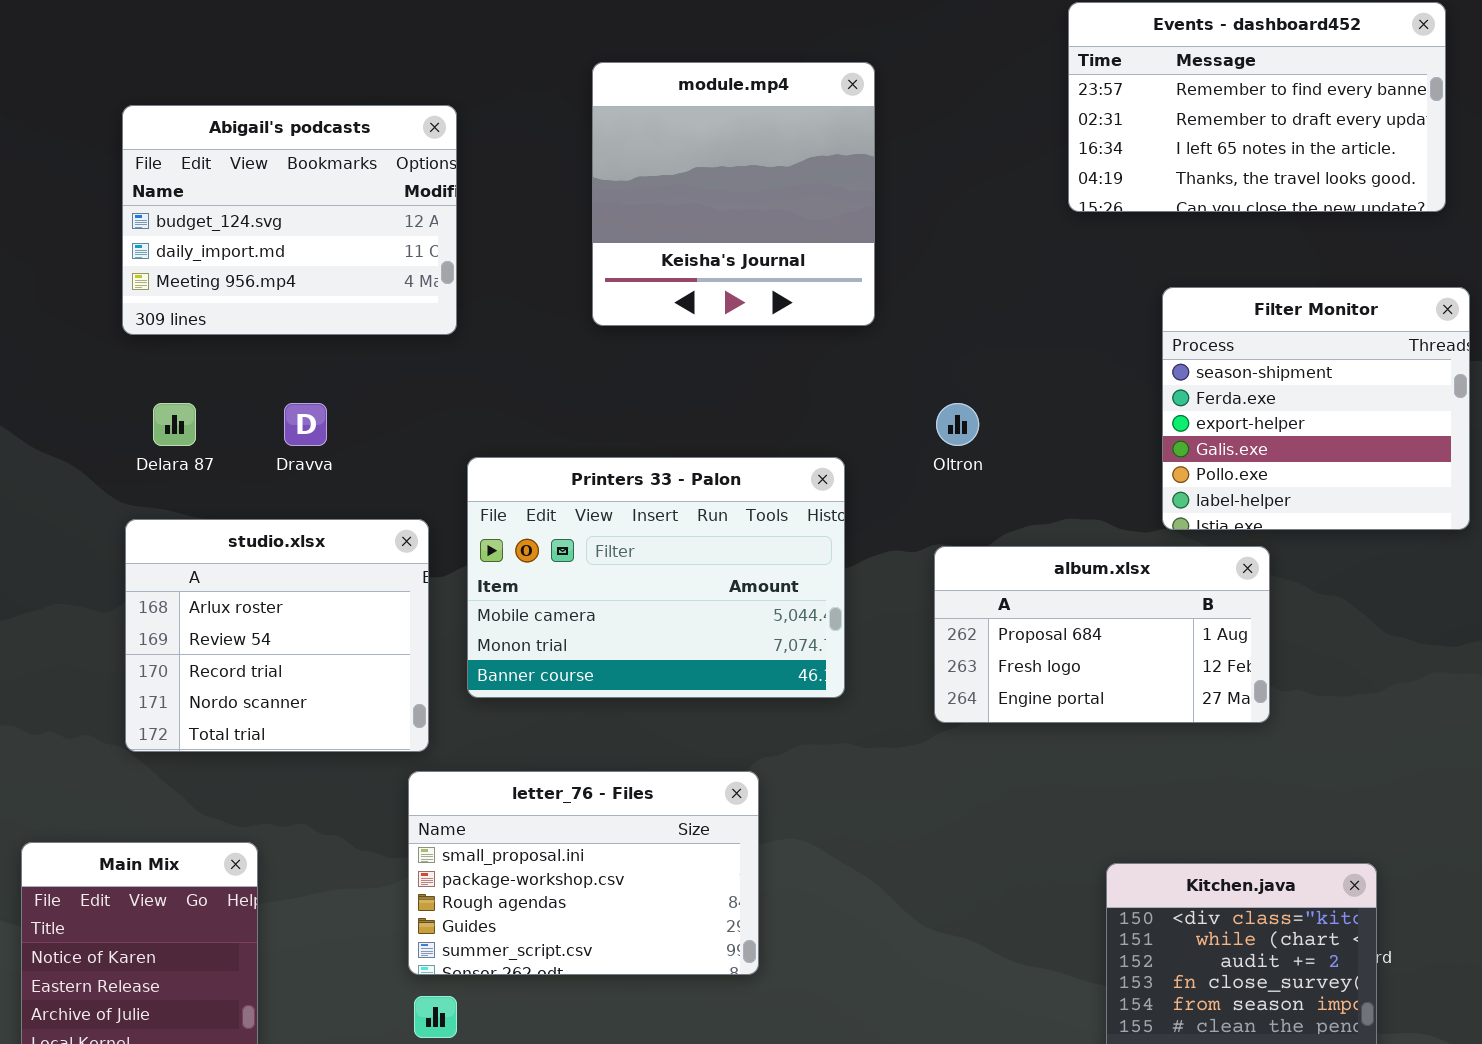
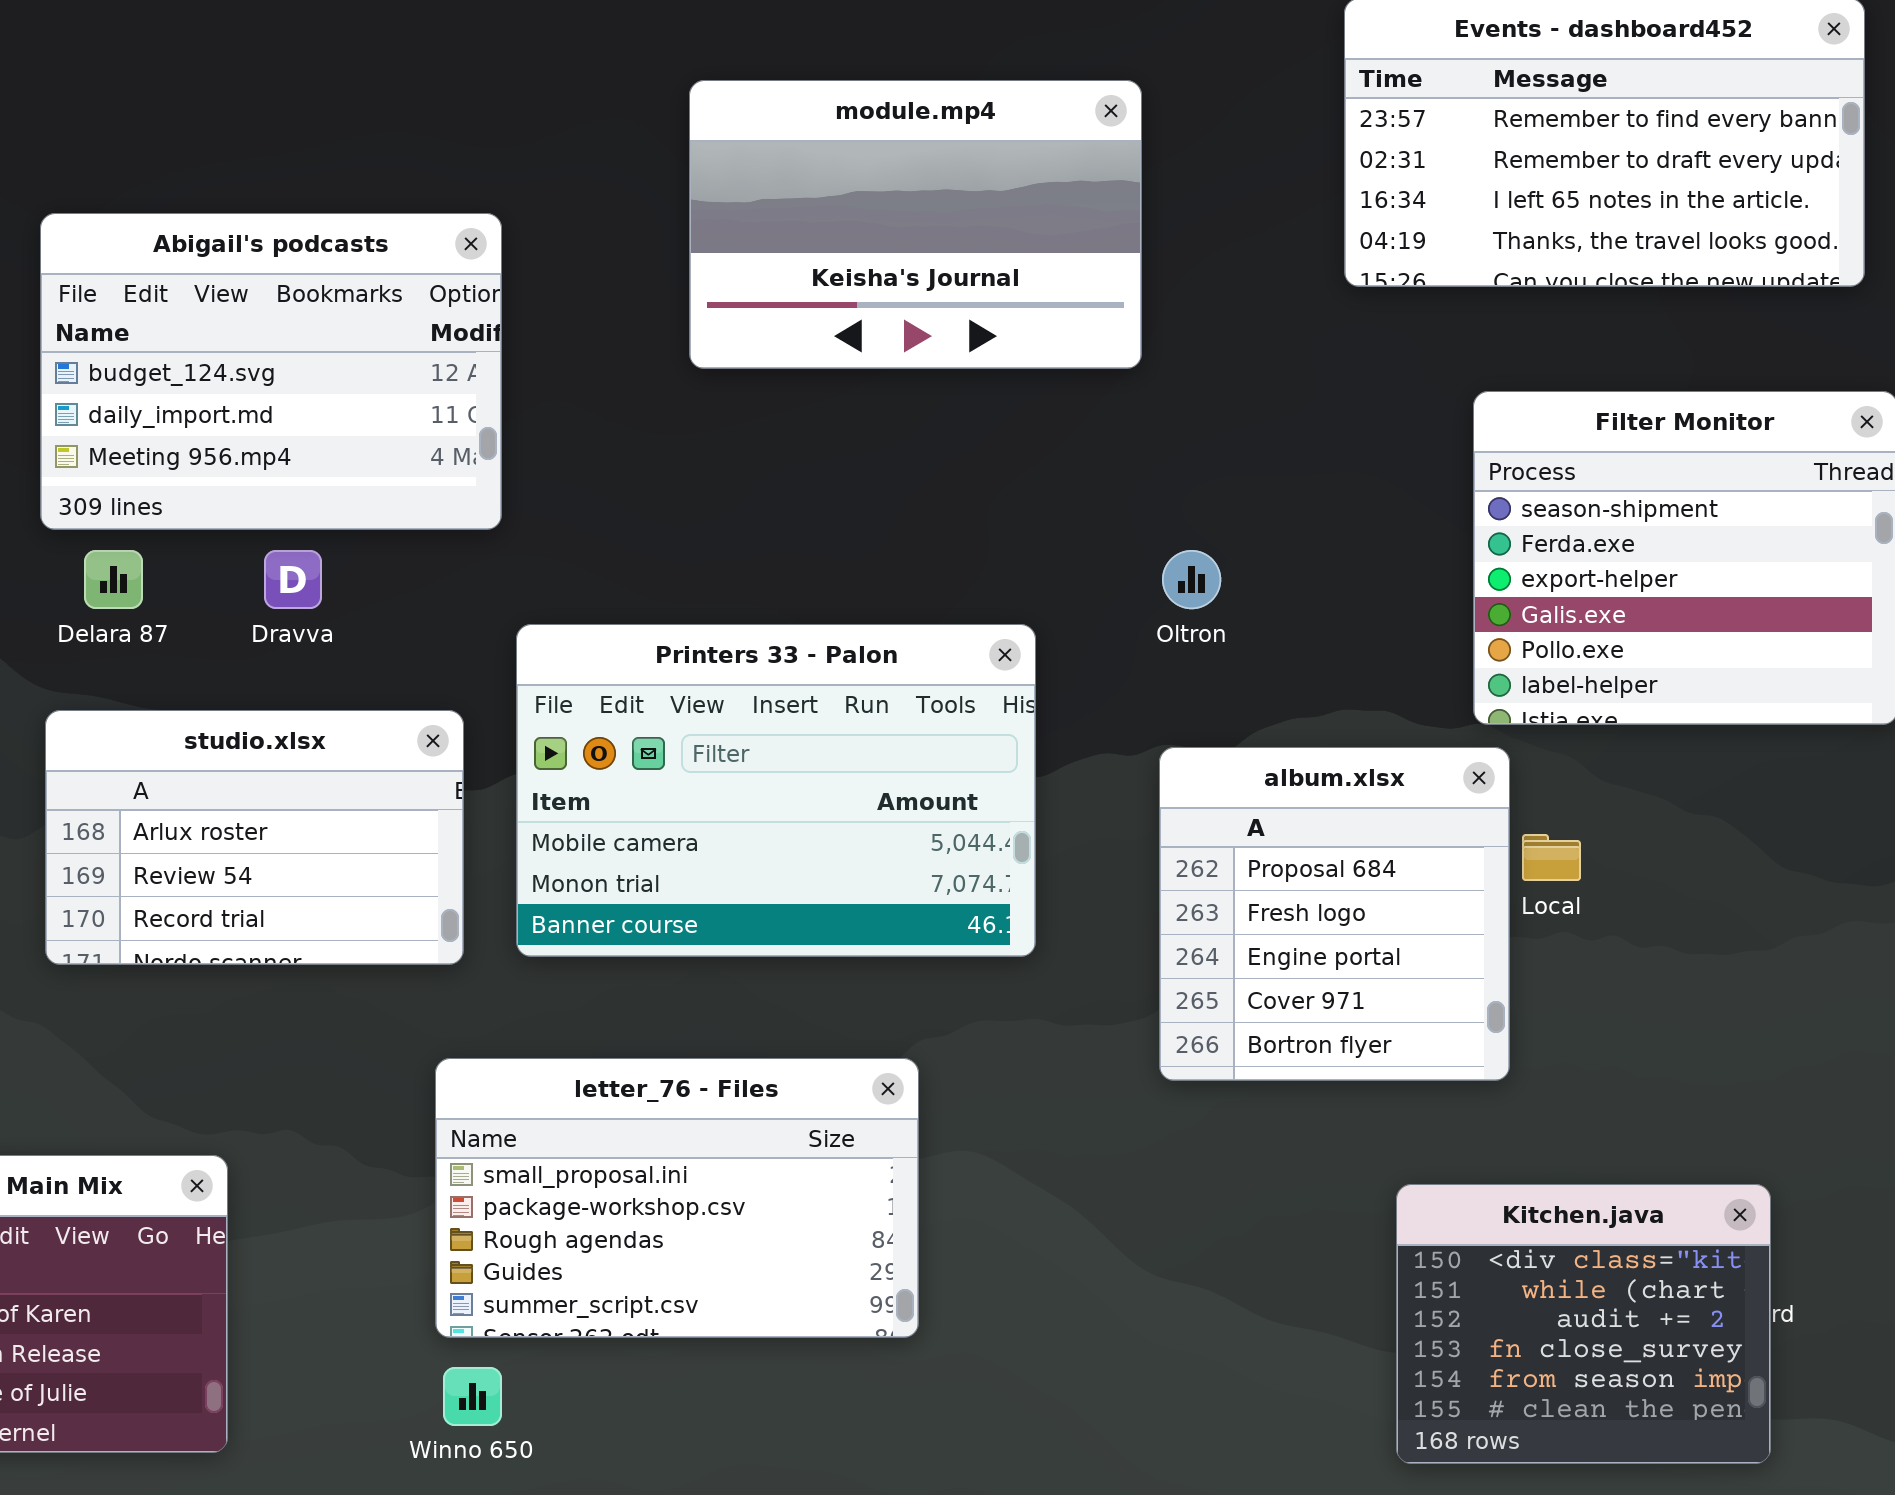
module.mp4: [592,62,875,326] -> [689,80,1142,369], resized
Abigail's podcasts: [122,105,457,335] -> [40,213,502,530], moved
studio.xlsx: [125,519,429,752] -> [45,710,464,965], resized
album.xlsx: [934,546,1270,723] -> [1159,747,1510,1081], resized

